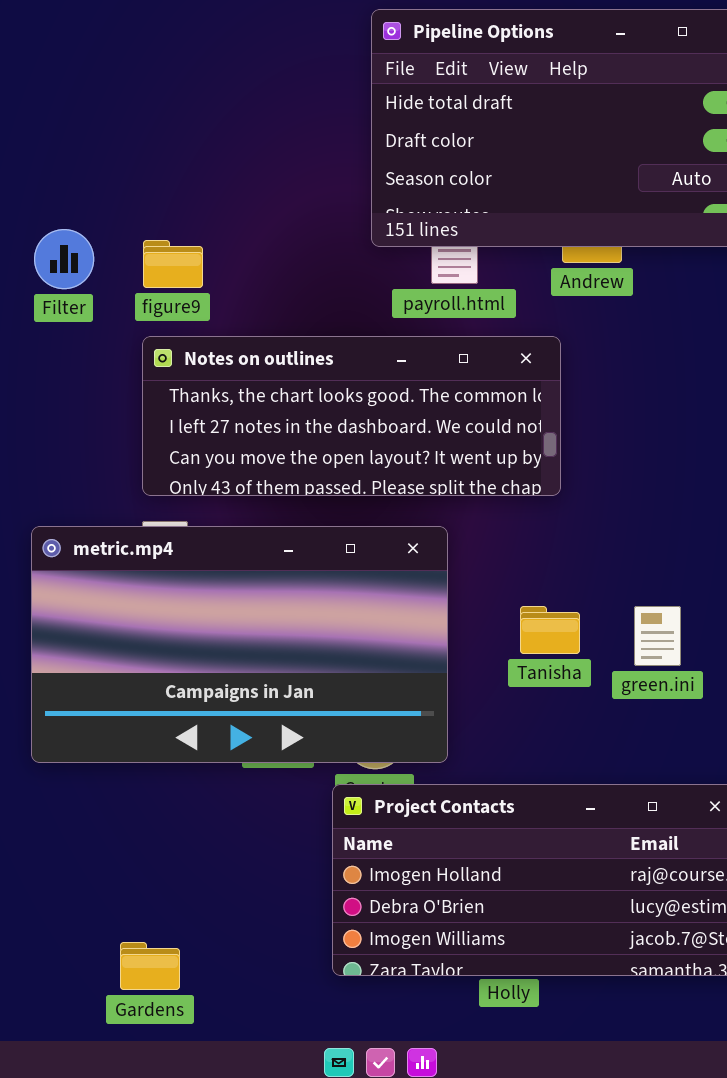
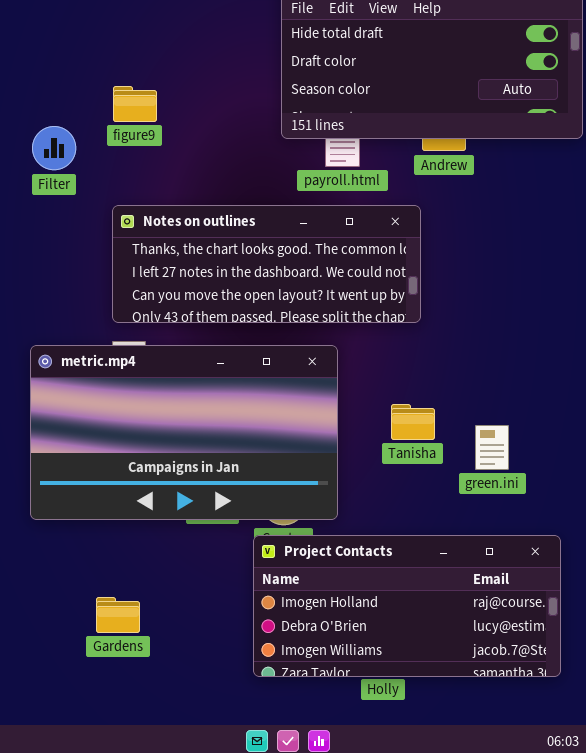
figure9: [143,240,203,288] -> [113,86,157,122], moved
green.ini: [634,606,681,666] -> [475,425,509,470], moved
Gardens: [120,942,180,990] -> [96,597,140,633], moved

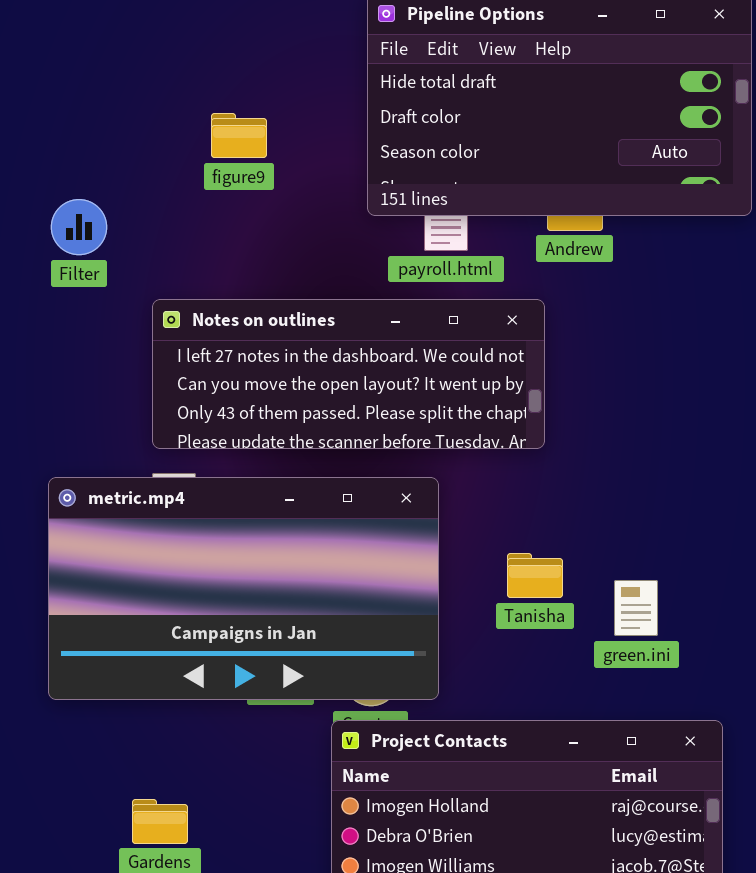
figure9: [113,86,157,122] -> [211,113,267,158], moved
Notes on outlines: [112,205,421,323] -> [152,299,545,449], scrolled down 1 row

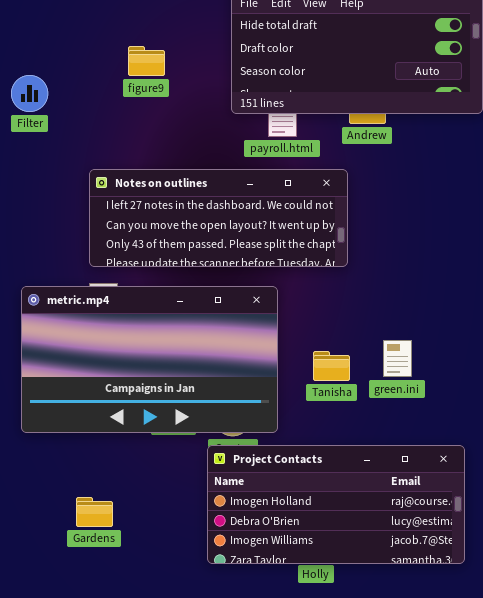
Filter: [51,199,107,255] -> [11,75,48,112], moved
Tanisha: [507,553,563,598] -> [313,351,350,381], moved
green.ini: [614,580,658,636] -> [383,340,412,377], moved

